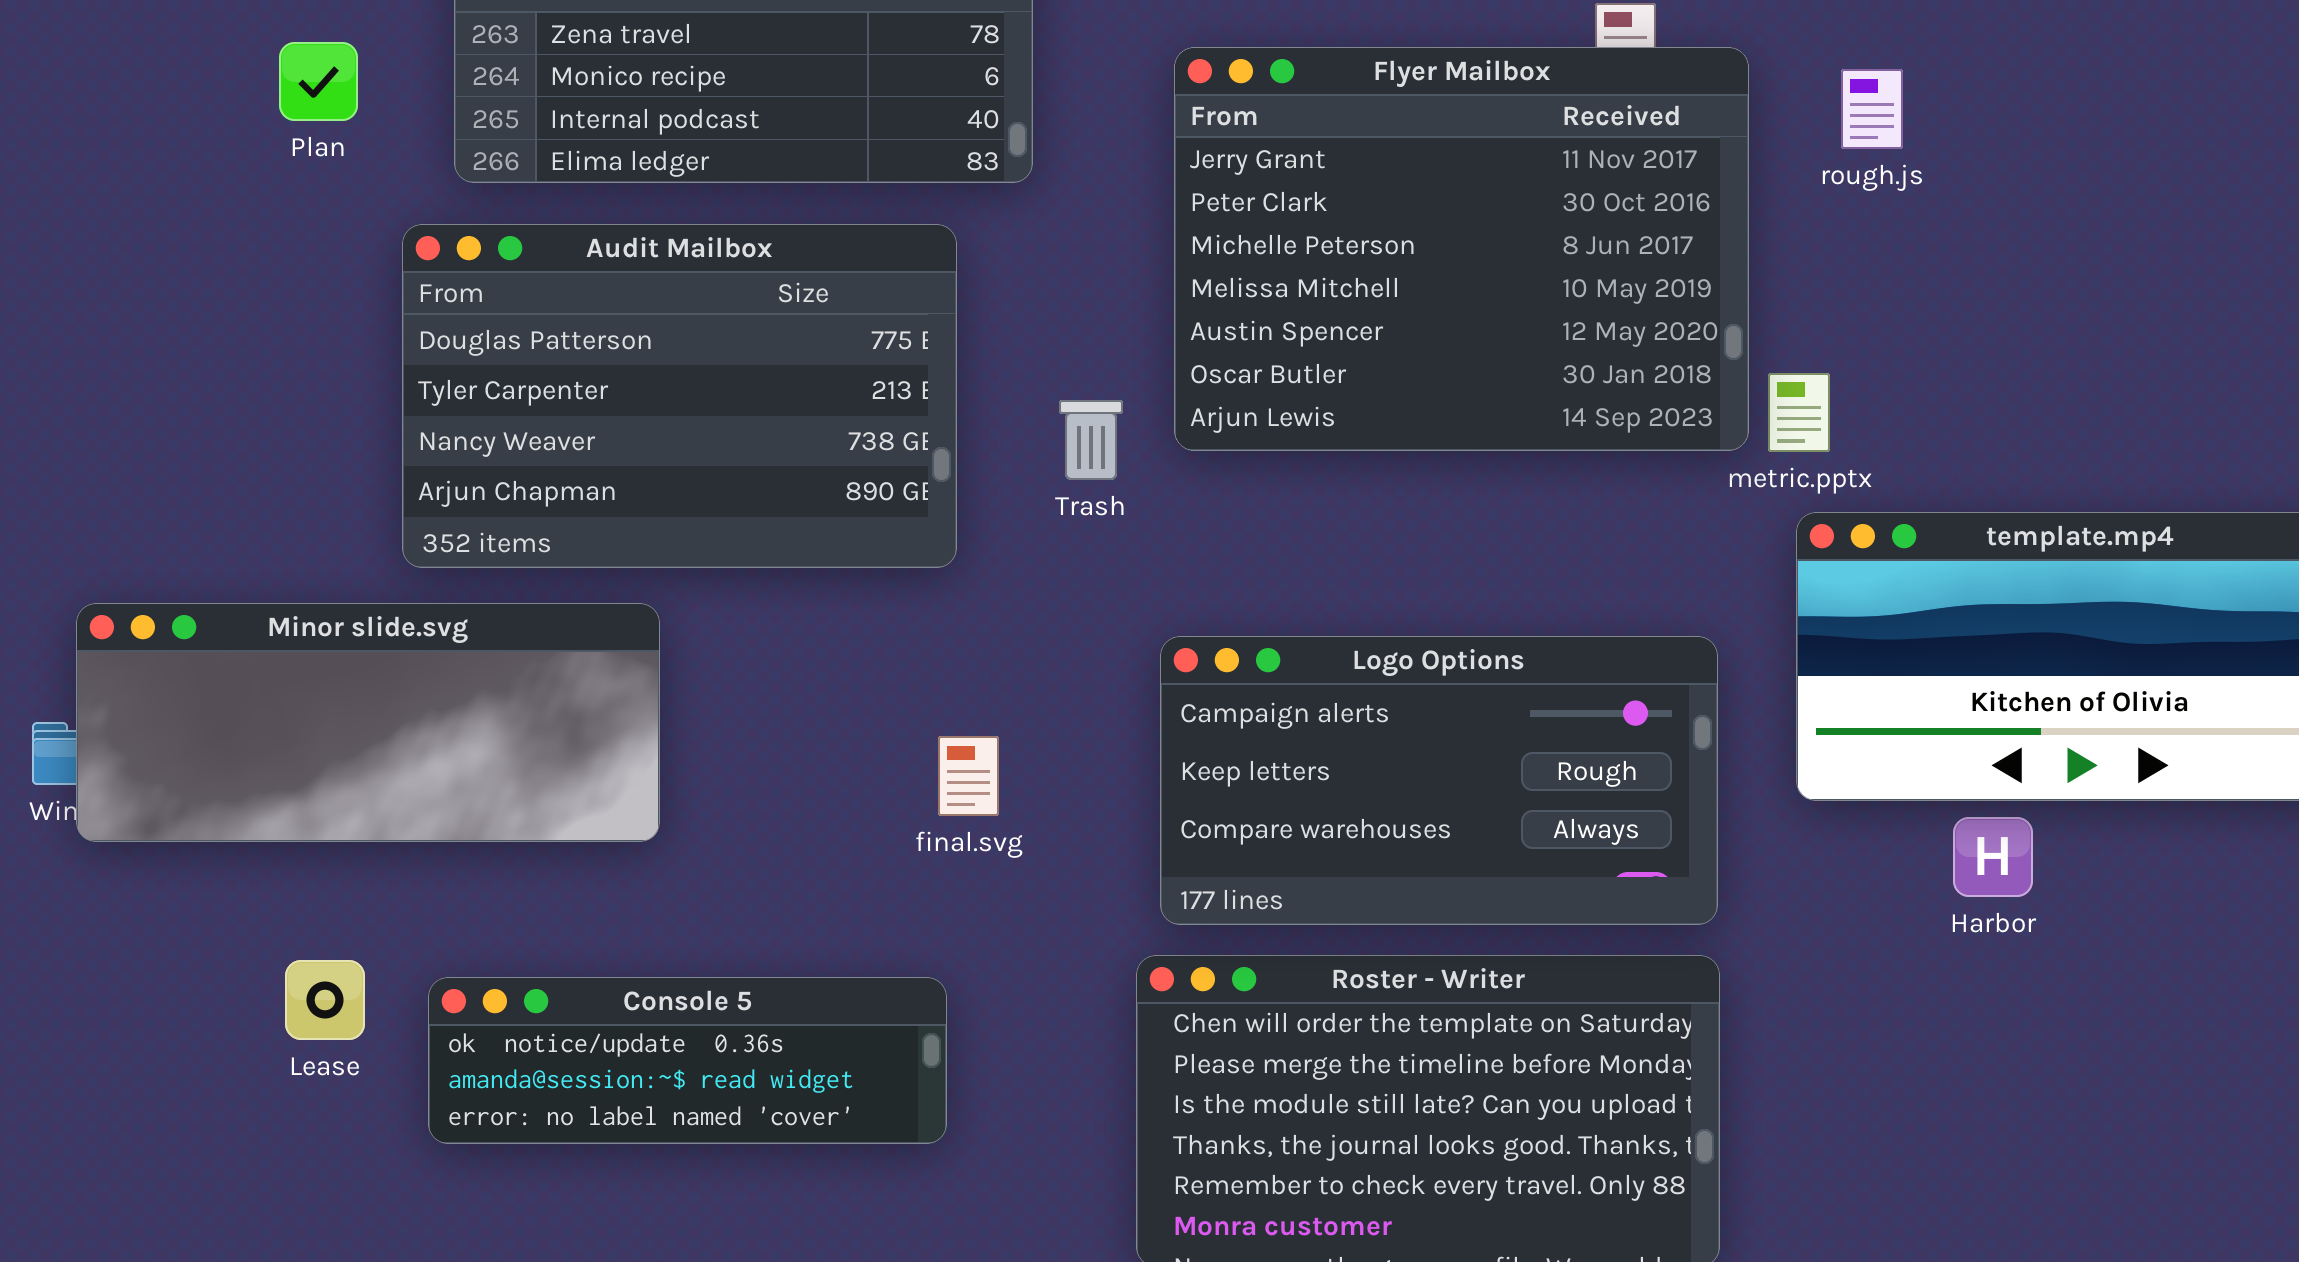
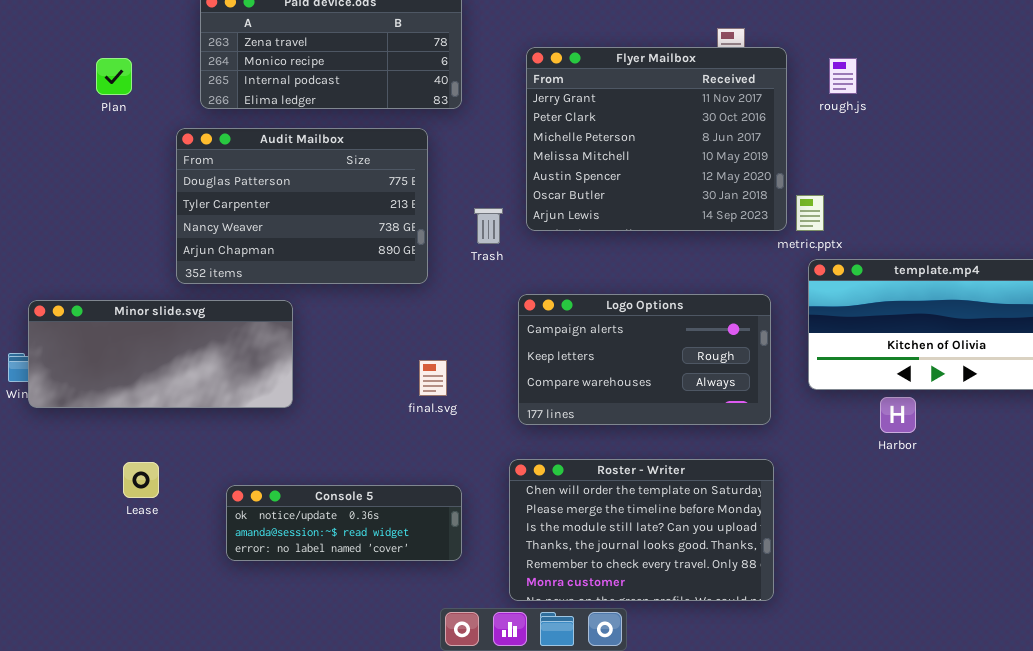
Plan: [279,42,358,121] -> [96,58,132,95], moved
Logo Options: [1160,636,1718,925] -> [518,294,771,425], moved
Console 5: [428,977,947,1144] -> [226,485,462,561], moved

